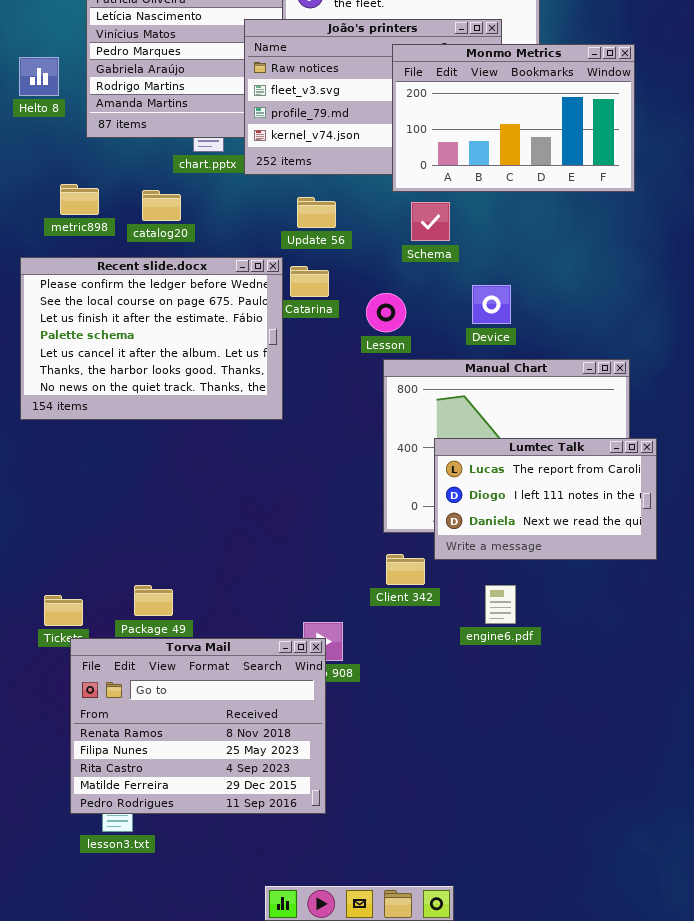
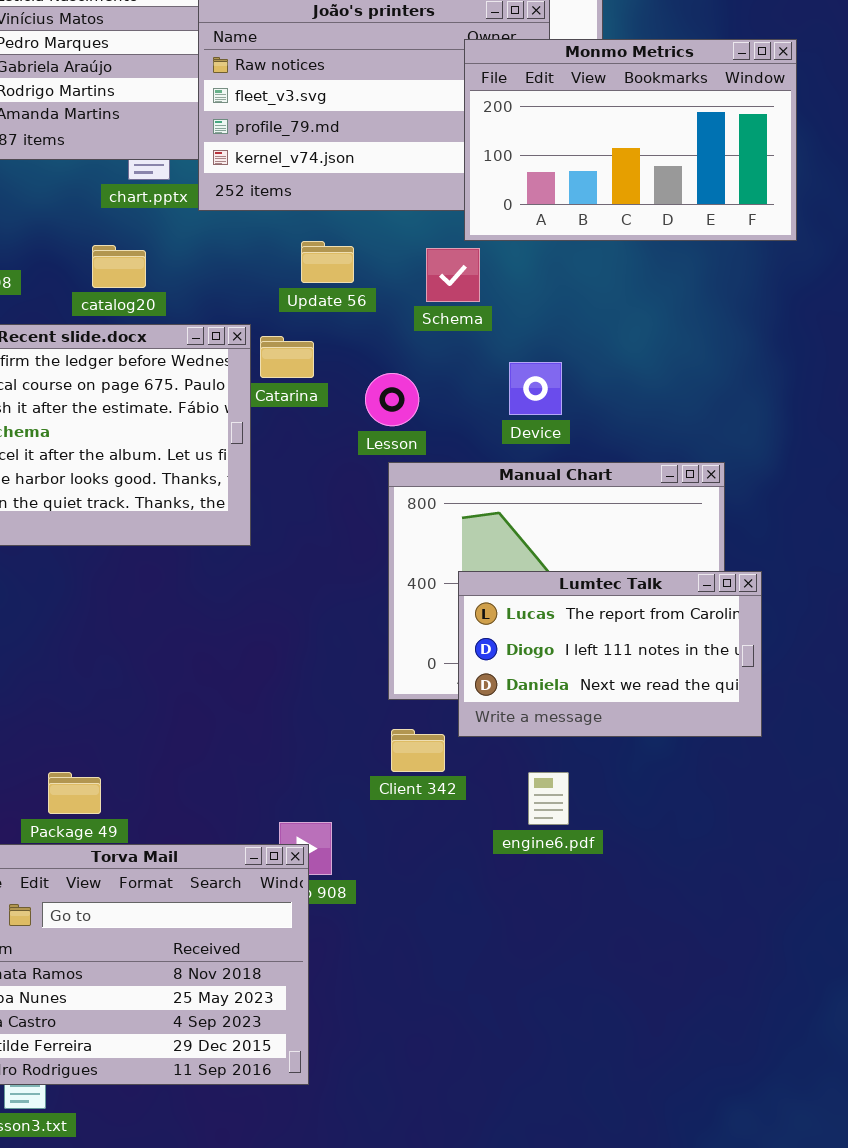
Monmo Metrics: [392,44,635,192] -> [464,39,797,241], moved
catalog20: [142,190,181,221] -> [92,245,146,288], moved
Update 56: [297,197,336,228] -> [301,241,354,283], moved

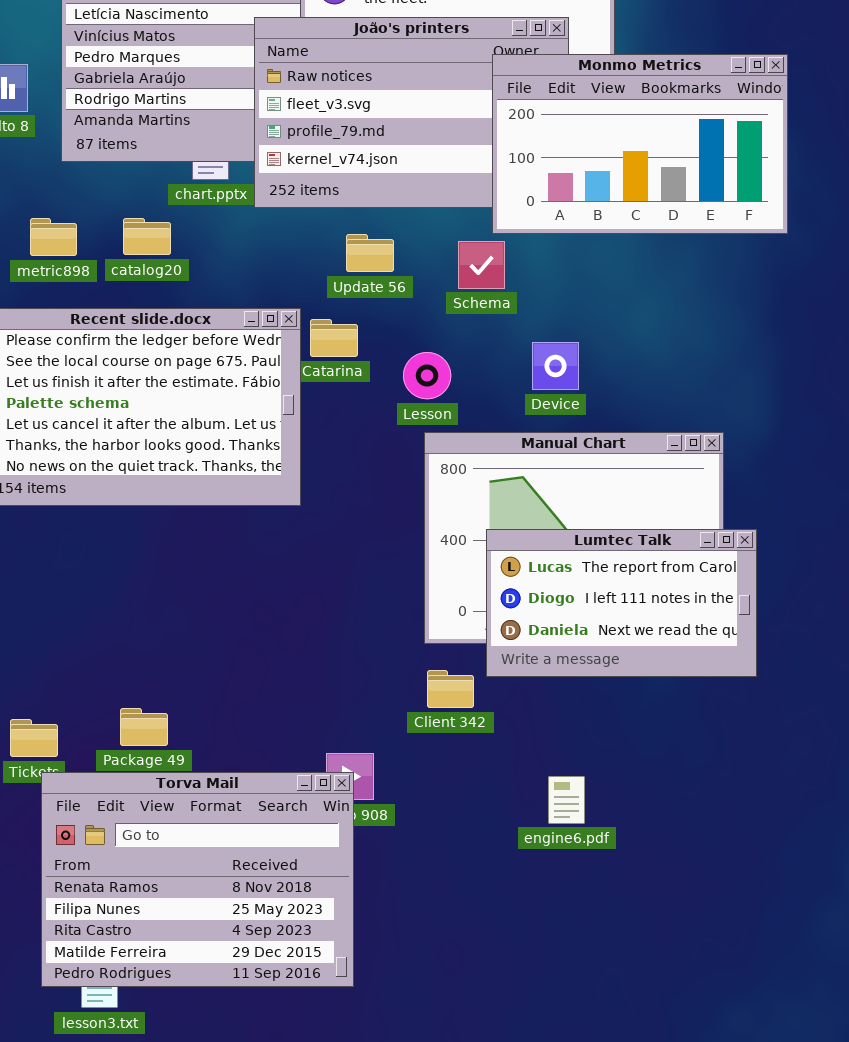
catalog20: [92,245,146,288] -> [123,218,171,255], moved
engine6.pdf: [528,772,569,825] -> [548,776,585,824], moved

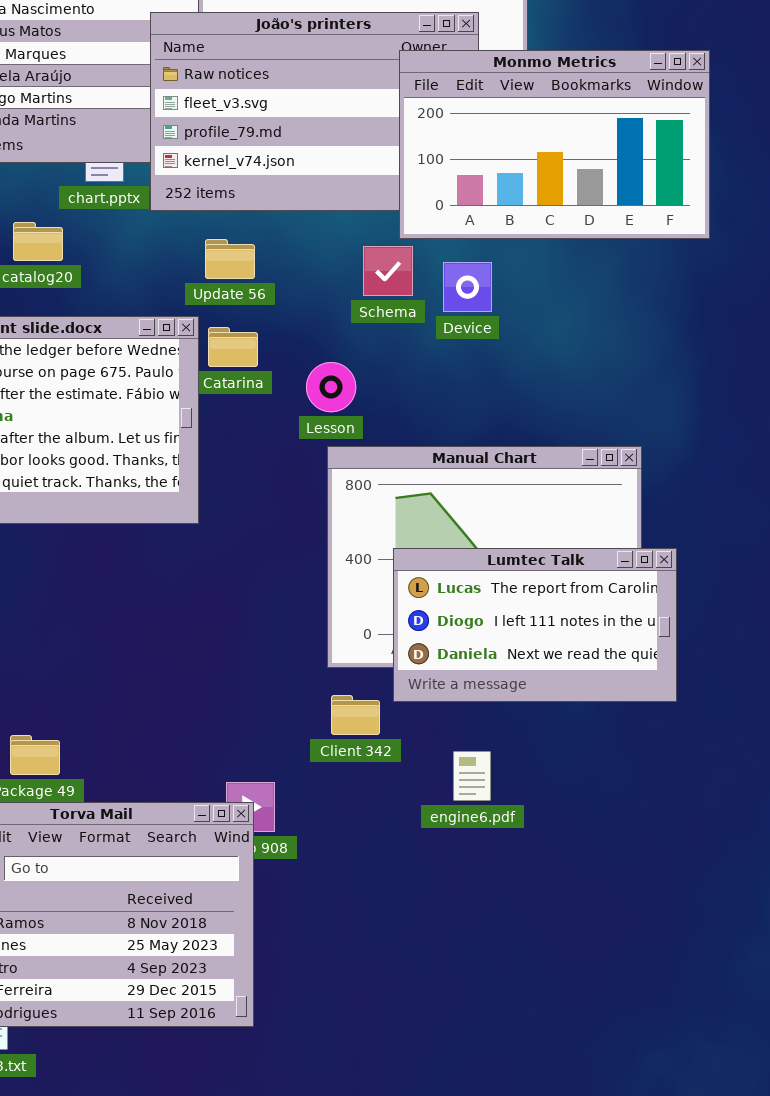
Update 56: [346,234,394,272] -> [205,239,255,279], moved
Device: [532,342,579,390] -> [443,262,492,312], moved
engine6.pdf: [548,776,585,824] -> [453,751,491,801], moved

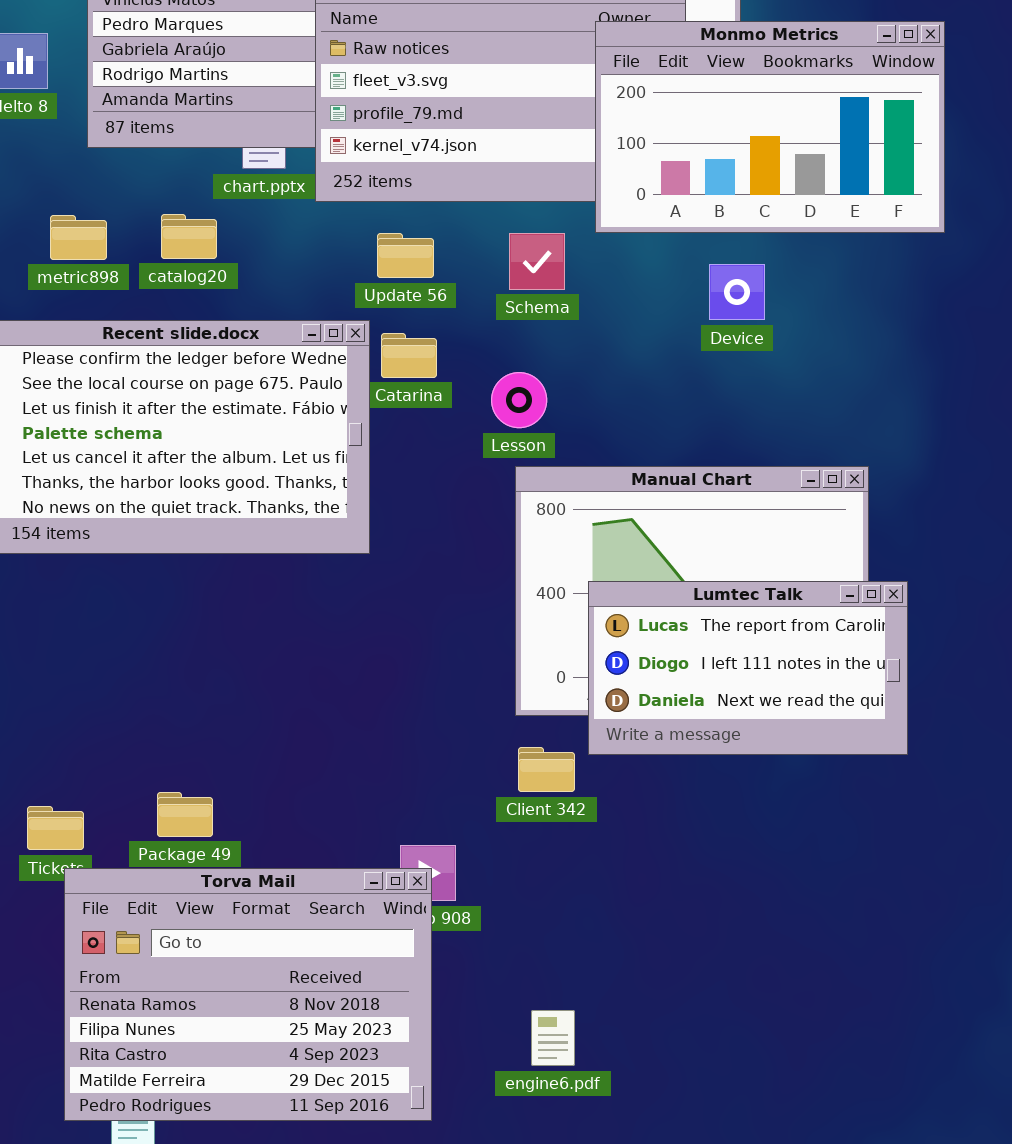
Schema: [363,246,413,296] -> [509,233,565,290], moved
Device: [443,262,492,312] -> [709,264,765,320], moved
engine6.pdf: [453,751,491,801] -> [531,1010,575,1066], moved

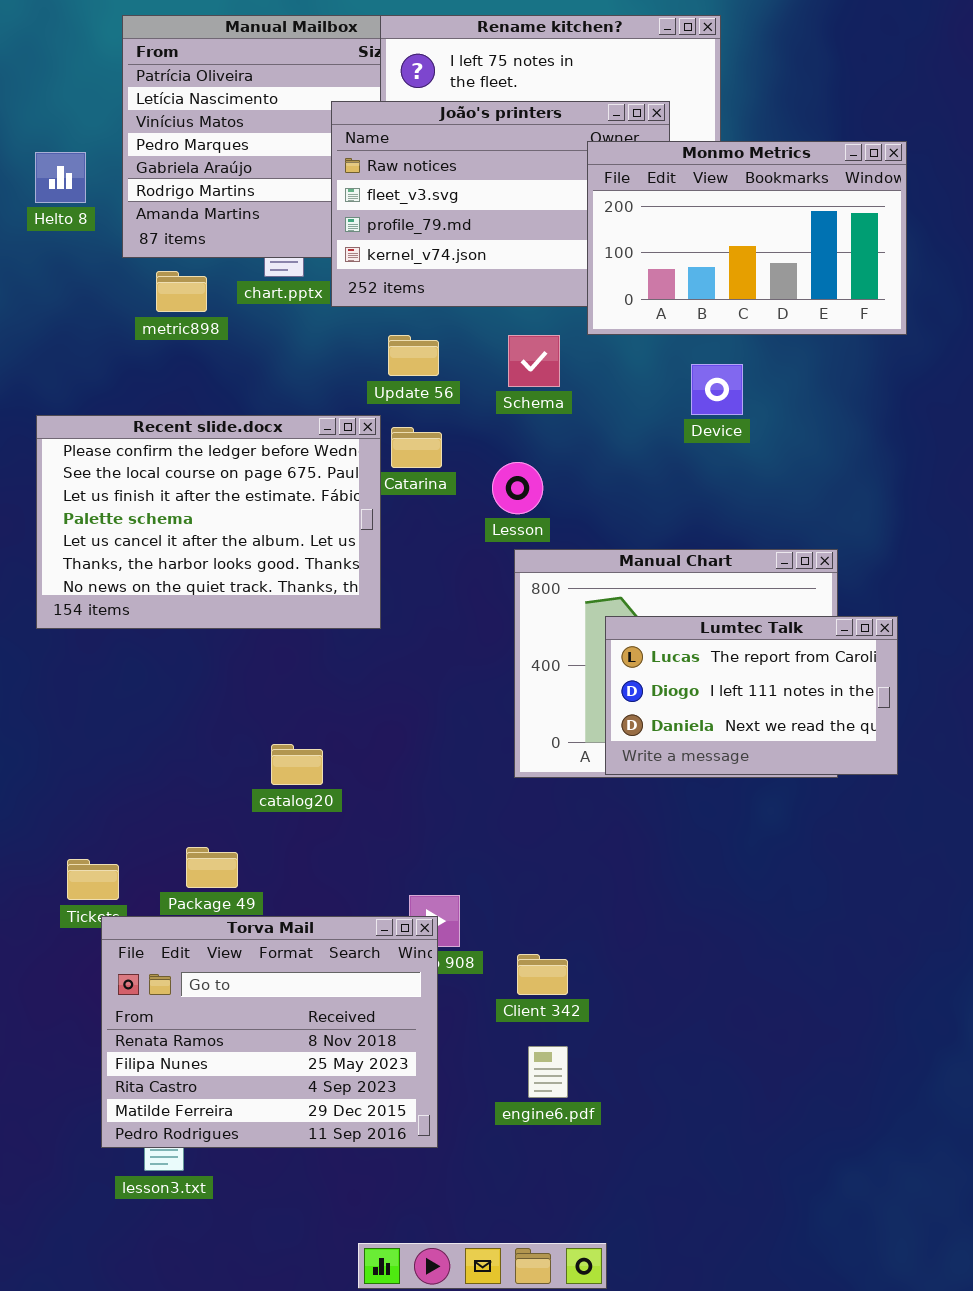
catalog20: [161,214,217,259] -> [271,744,323,785], moved
metric898: [50,215,107,260] -> [156,271,207,312], moved
Lumtec Talk: [588,581,908,755] -> [605,616,898,775], moved
Client 342: [518,747,575,792] -> [517,954,568,995], moved

